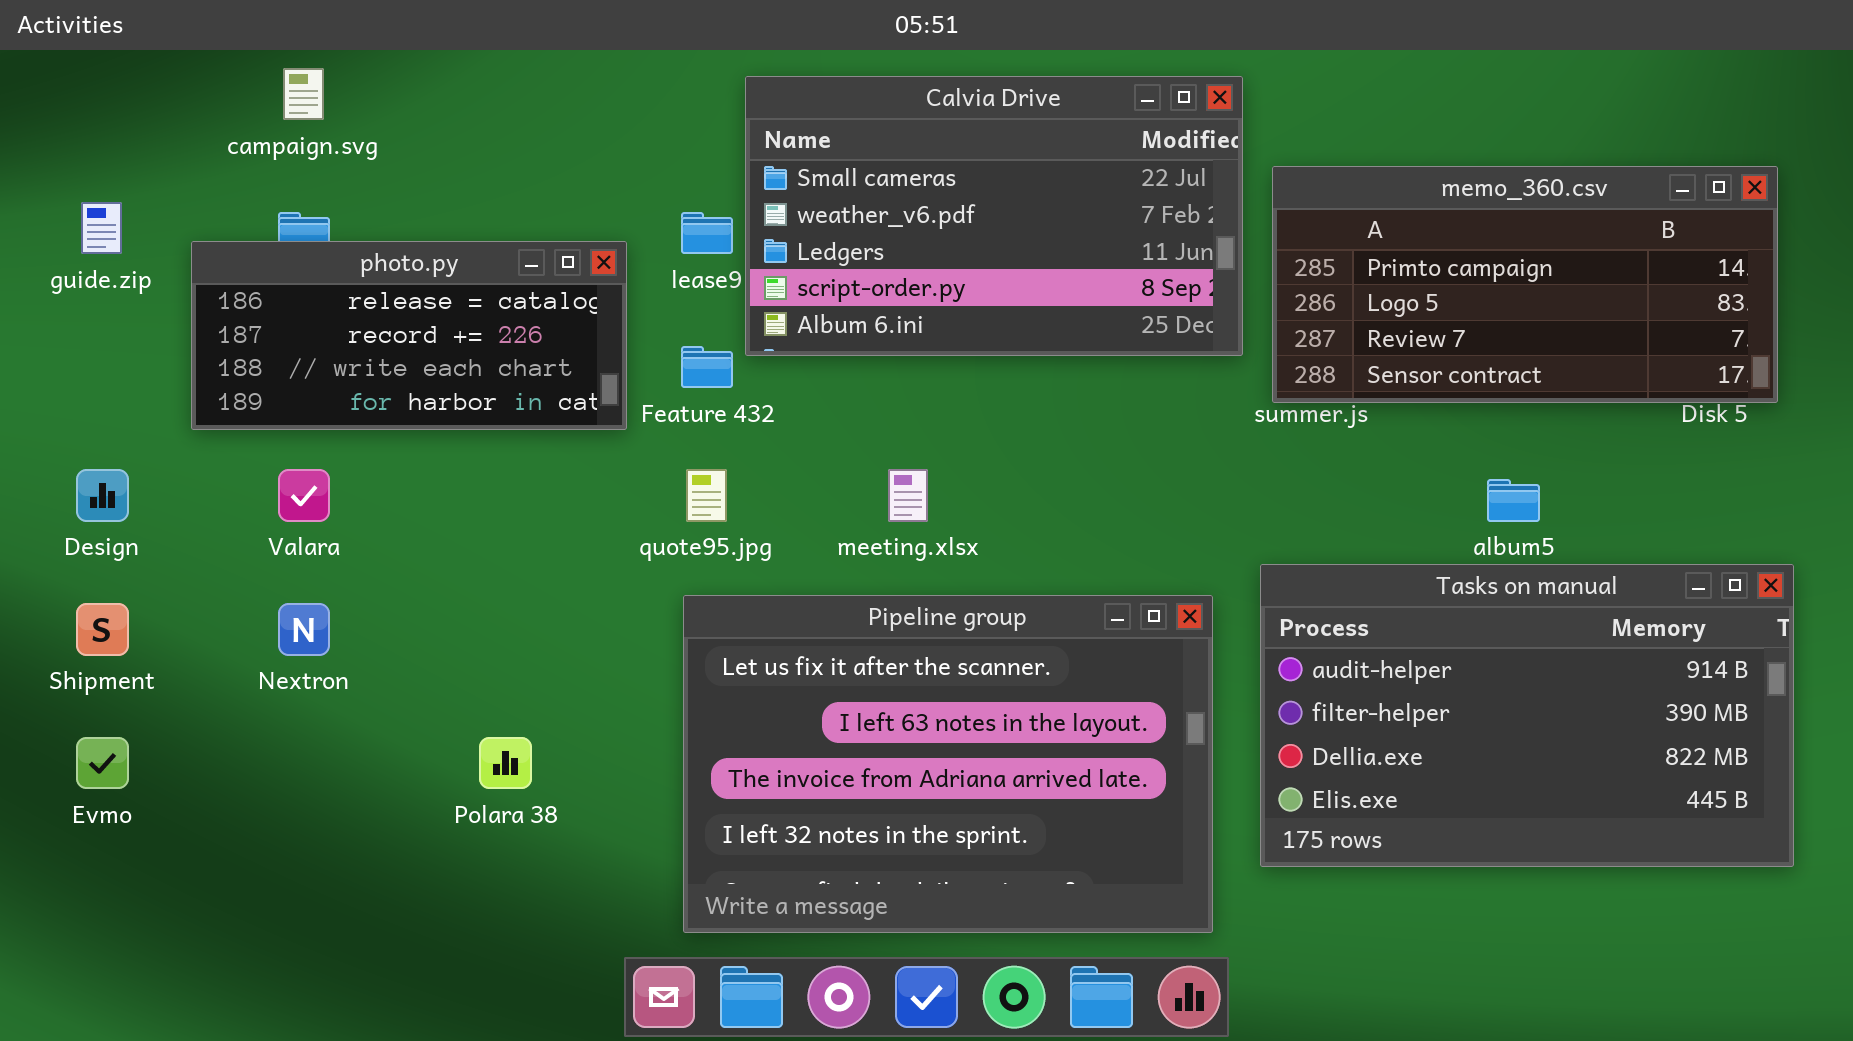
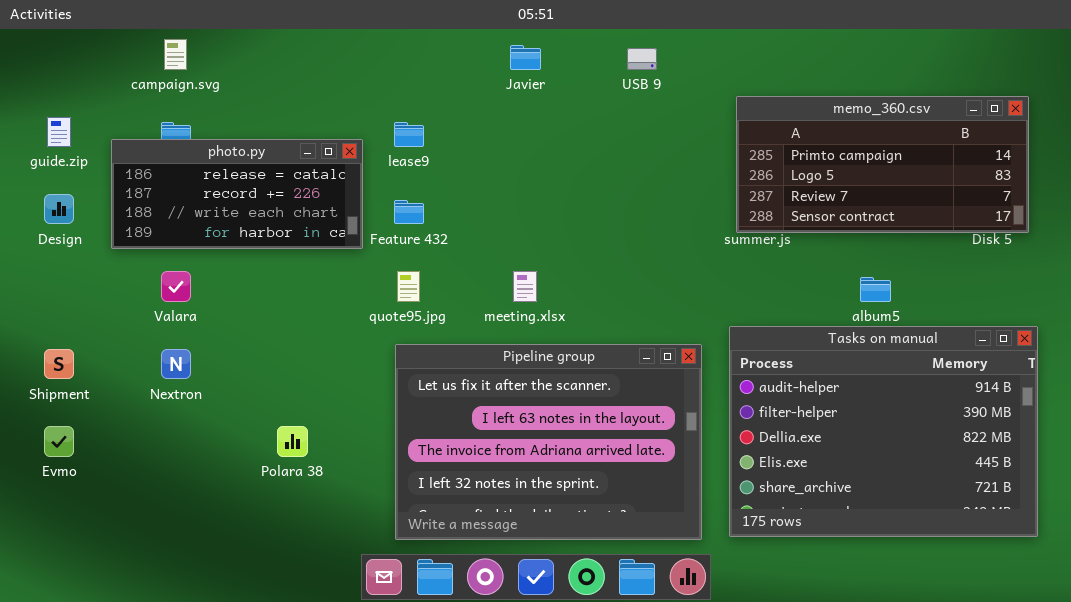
Calvia Drive: [745,76,1243,356] -> none, closed
Design: [76,469,129,522] -> [44,194,74,224], moved
Tasks on manual: [1260,564,1794,867] -> [729,326,1038,537], resized

